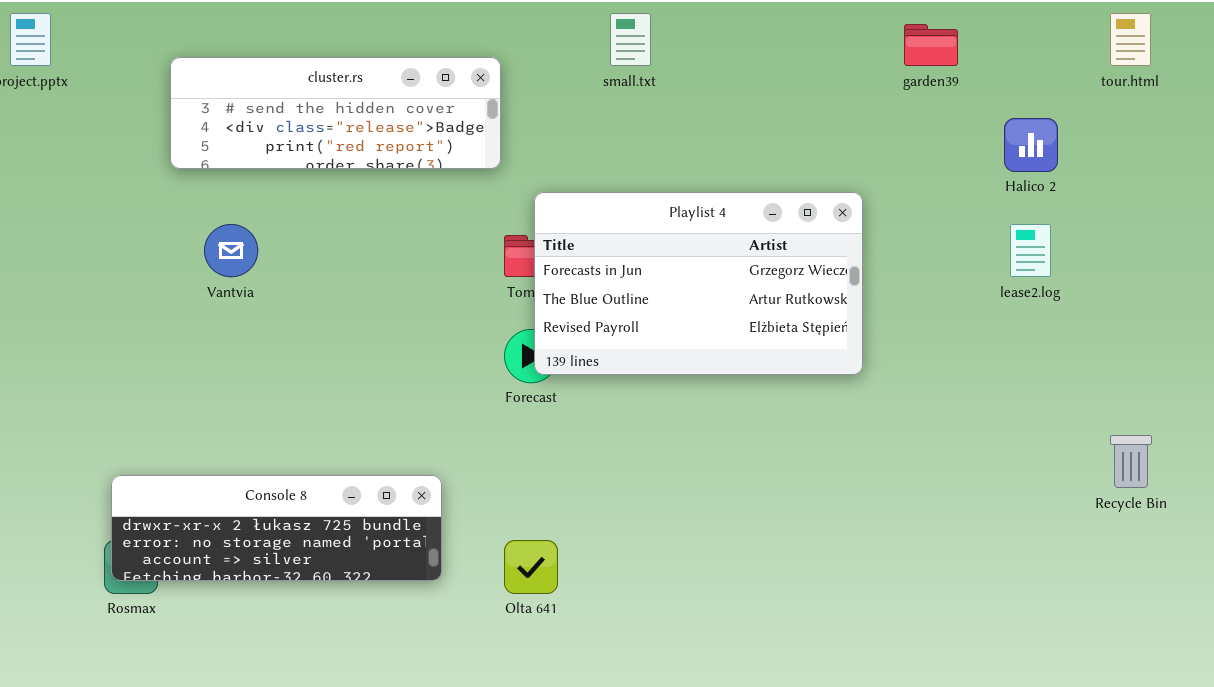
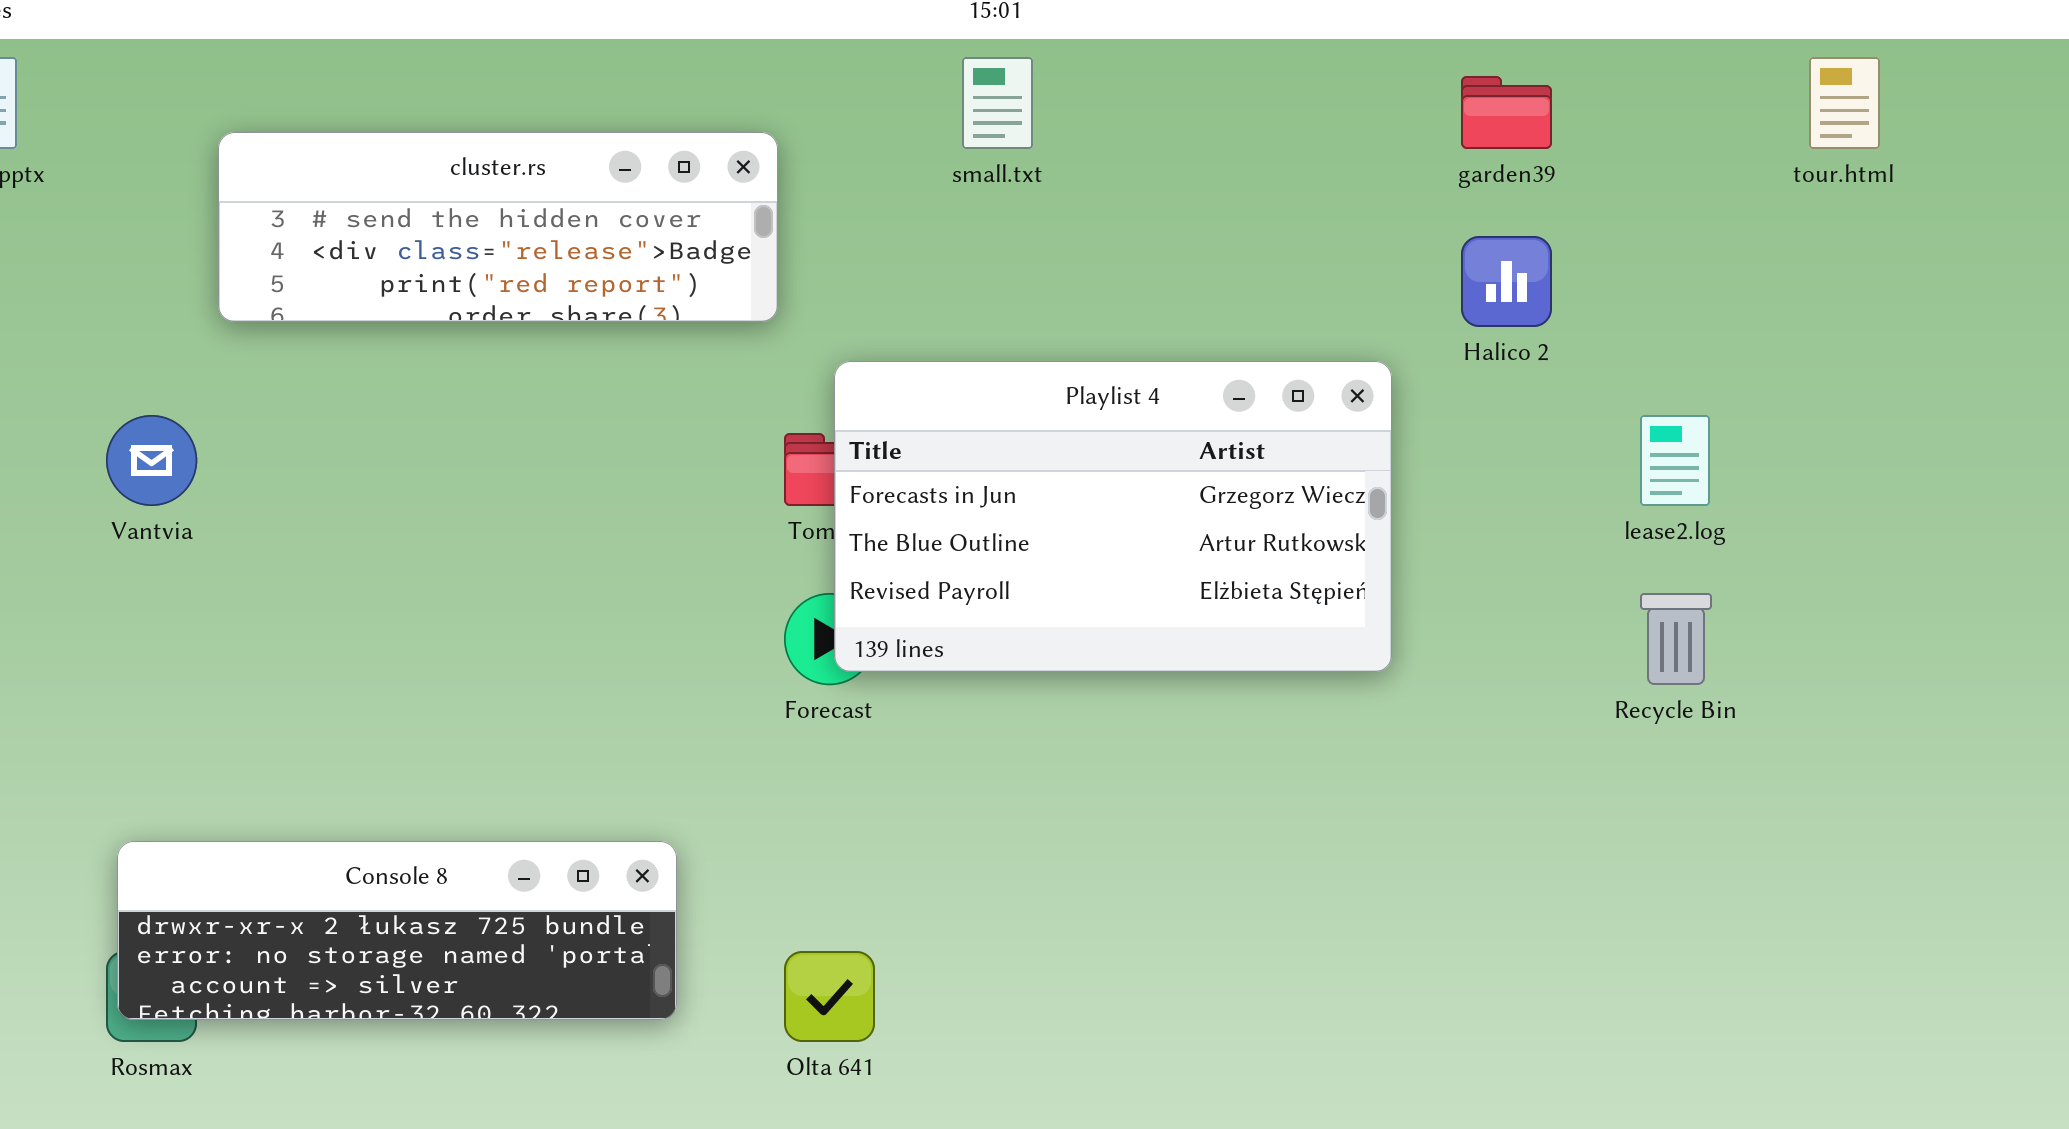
Halico 2: [1004,118,1058,172] -> [1461,236,1552,327], moved
Vantvia: [204,224,258,277] -> [106,415,197,506], moved
Recycle Bin: [1110,435,1152,488] -> [1640,593,1712,685], moved

